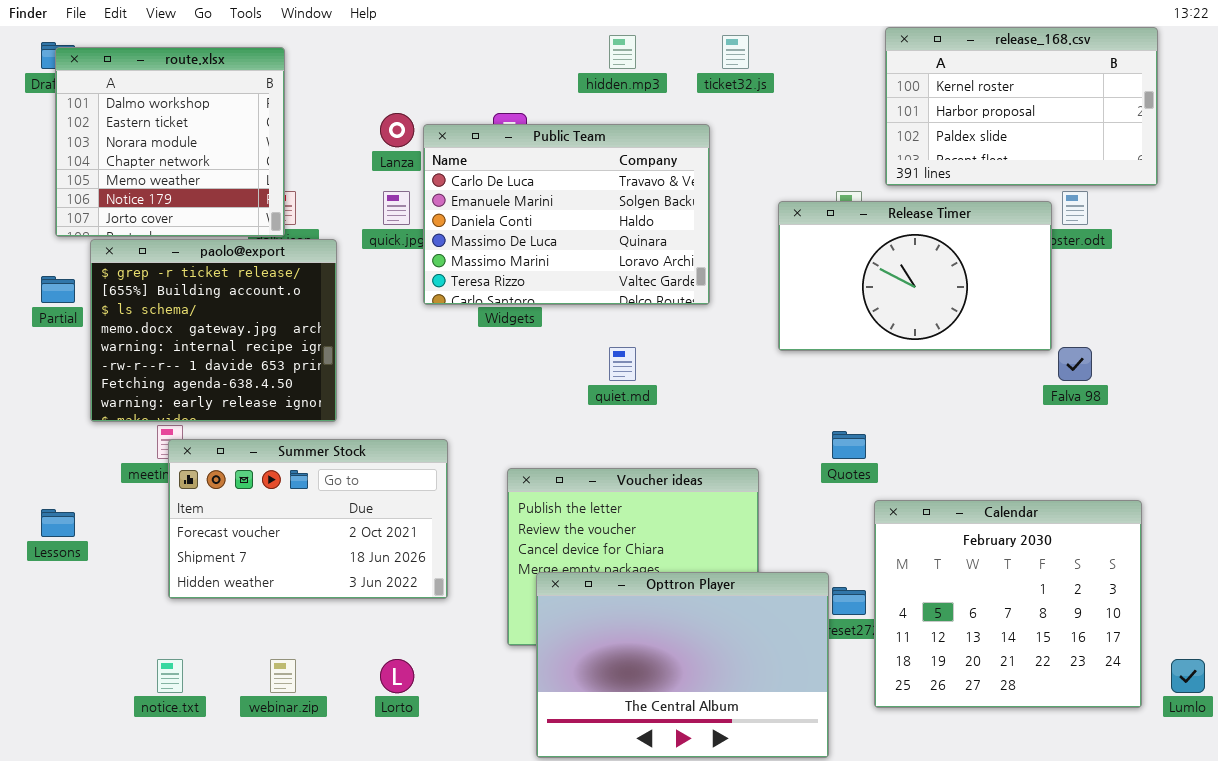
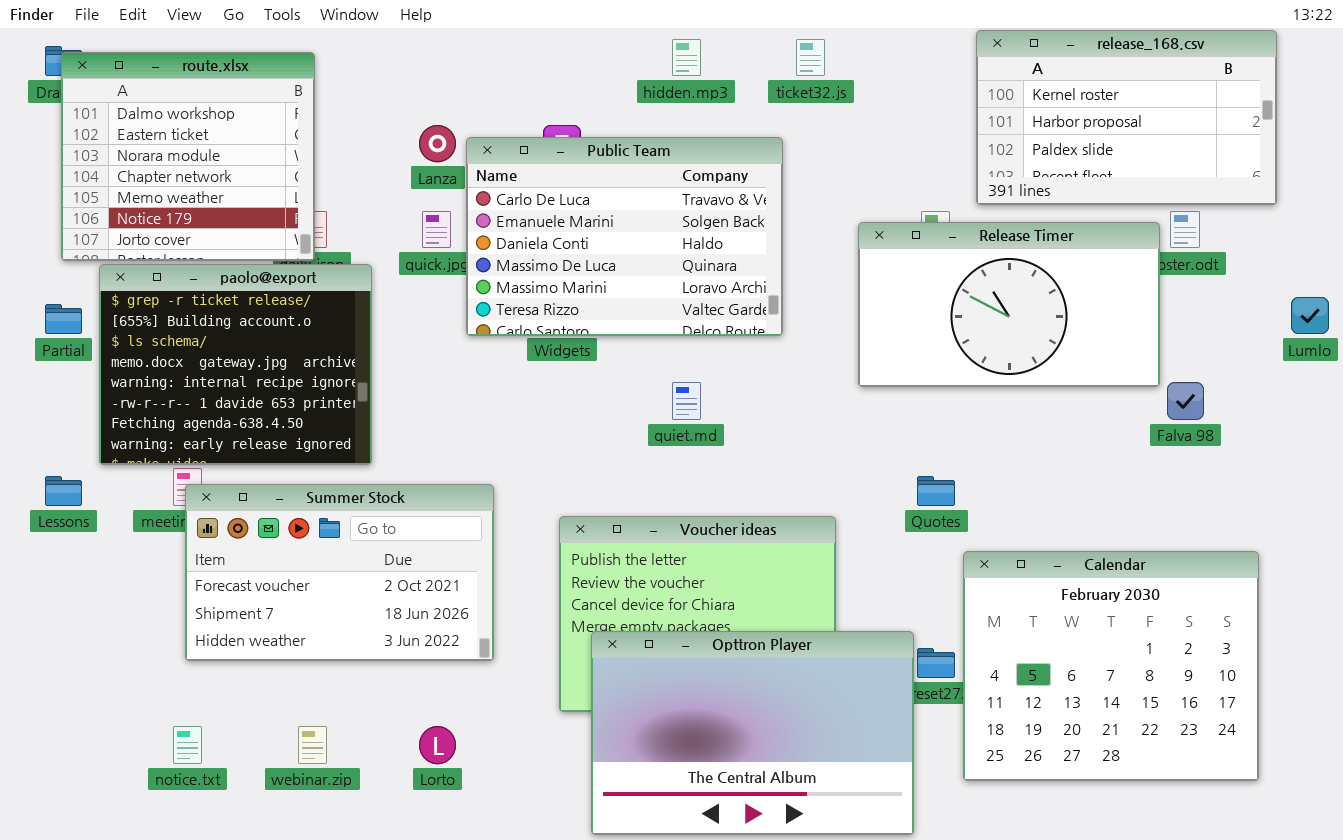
Lessons: [41,509,75,537] -> [45,476,82,506], moved
Lumlo: [1171,659,1205,693] -> [1291,297,1329,334], moved

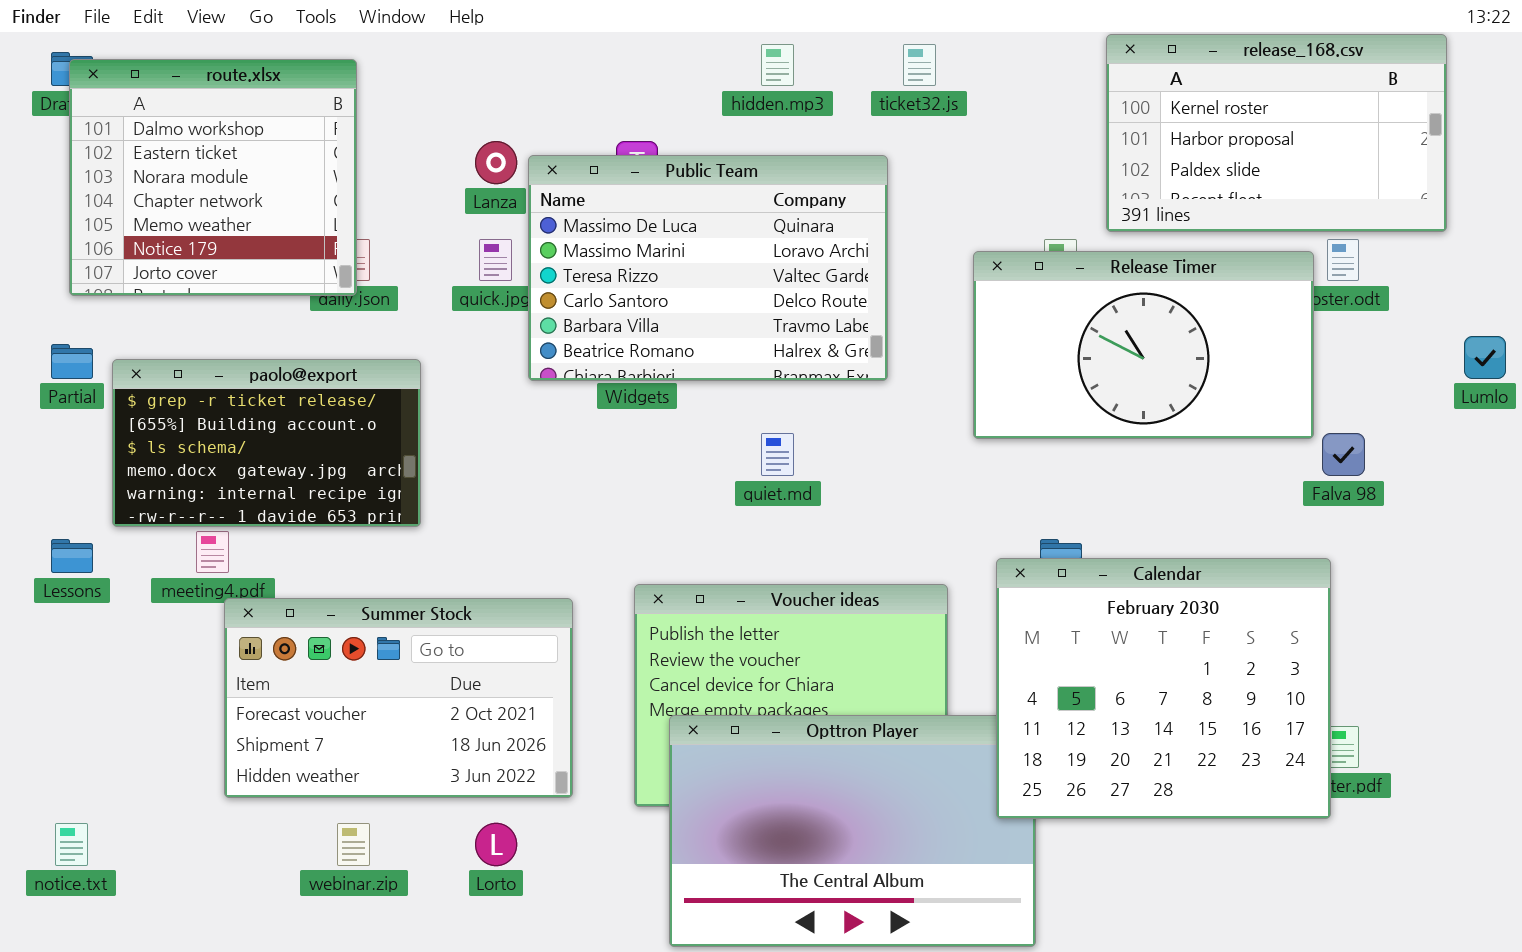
Public Team: [466,137,783,336] -> [528,155,888,381], scrolled down 3 rows
paolo@export: [99,264,372,465] -> [112,359,421,527], resized
Summer Stock: [185,484,494,661] -> [224,598,573,798], moved
Calendar: [963,551,1259,781] -> [996,558,1331,819], moved
notice.txt: [173,726,202,764] -> [55,823,88,866], moved

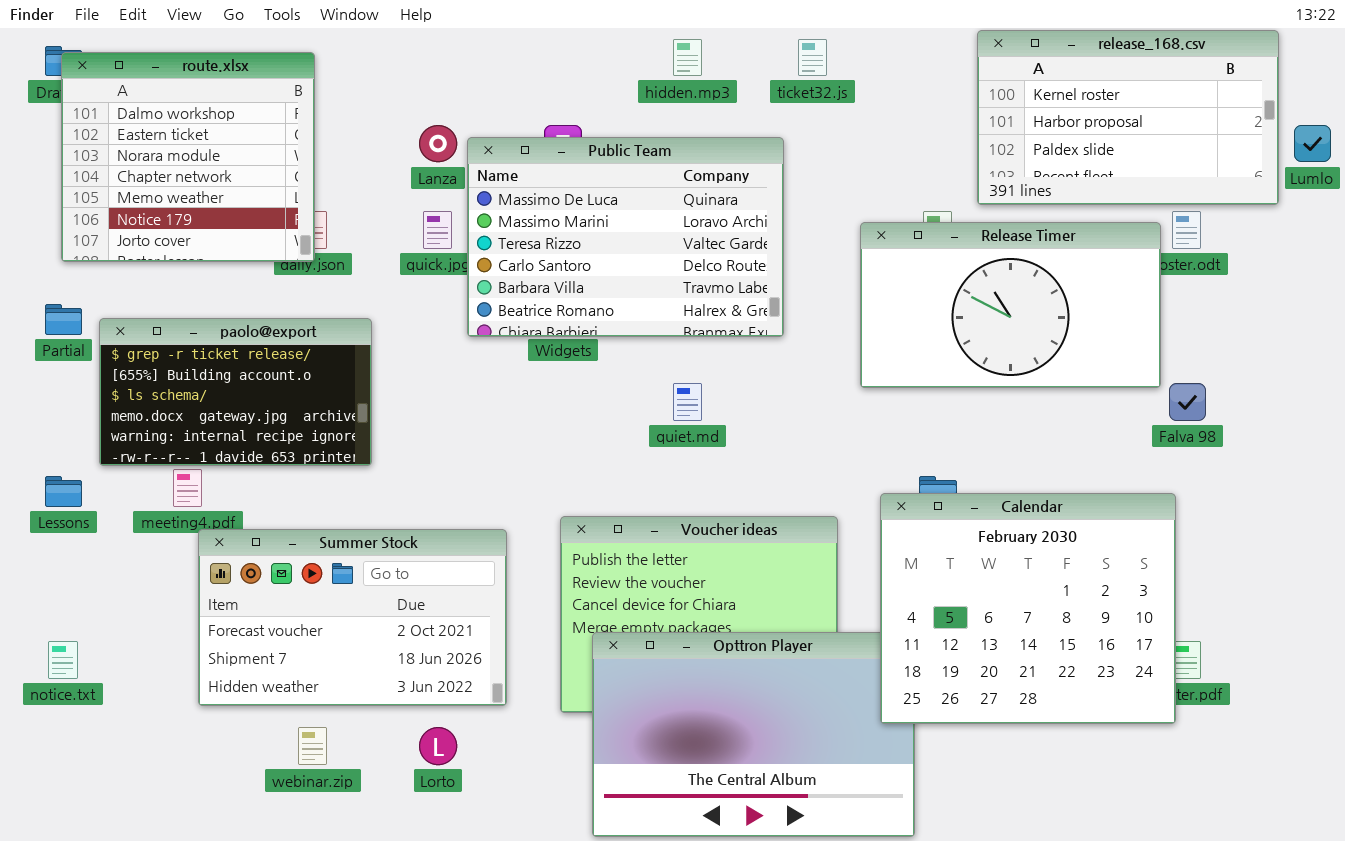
Lumlo: [1464,336,1506,379] -> [1294,125,1331,162], moved
notice.txt: [55,823,88,866] -> [48,641,78,679], moved

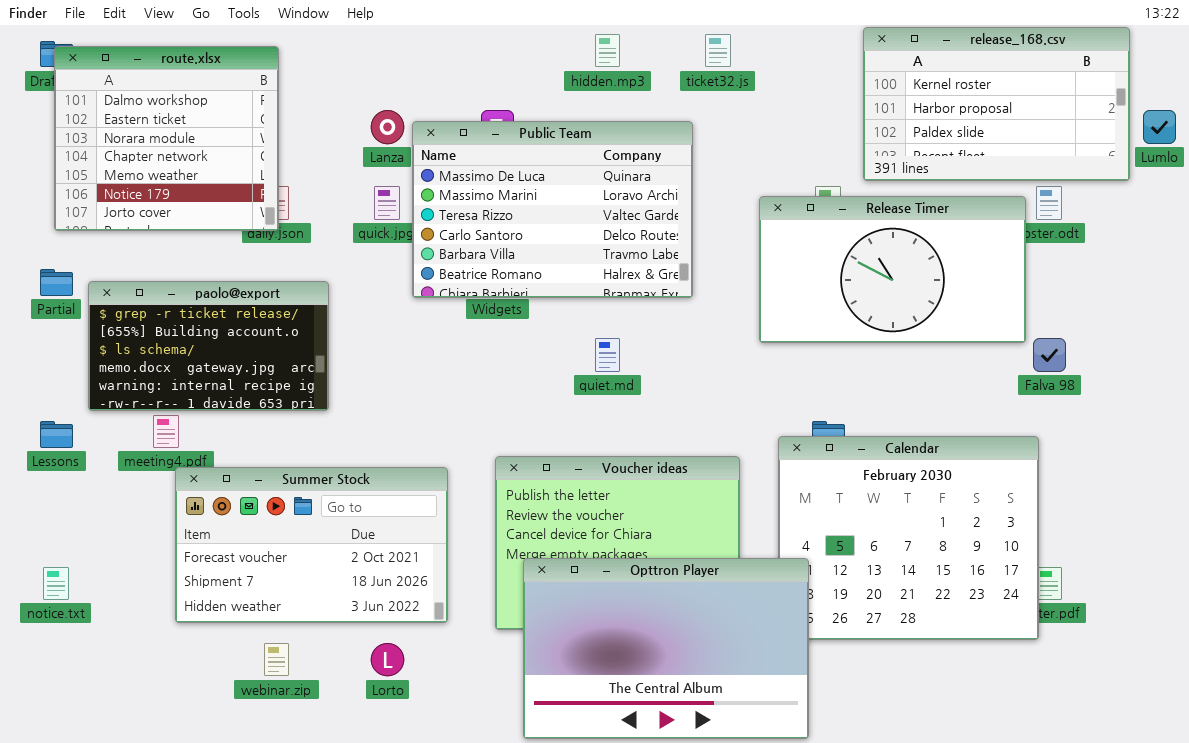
Opttron Player: [592,632,915,837] -> [523,558,809,739], raised

